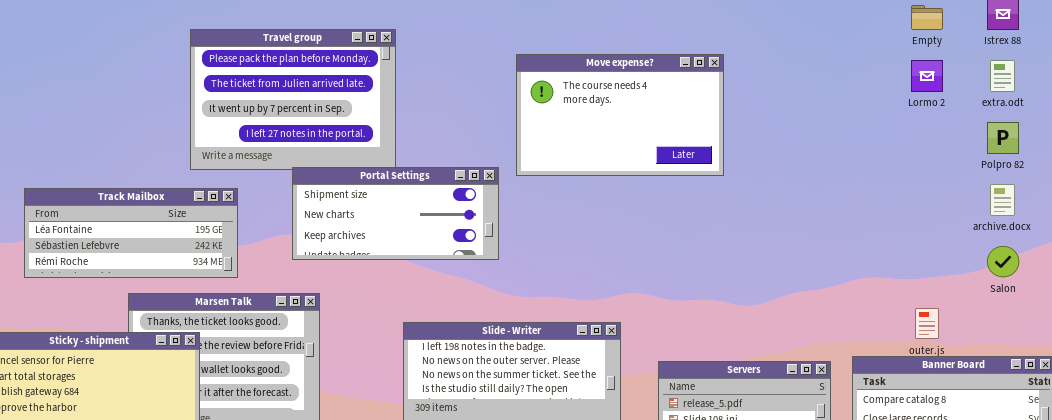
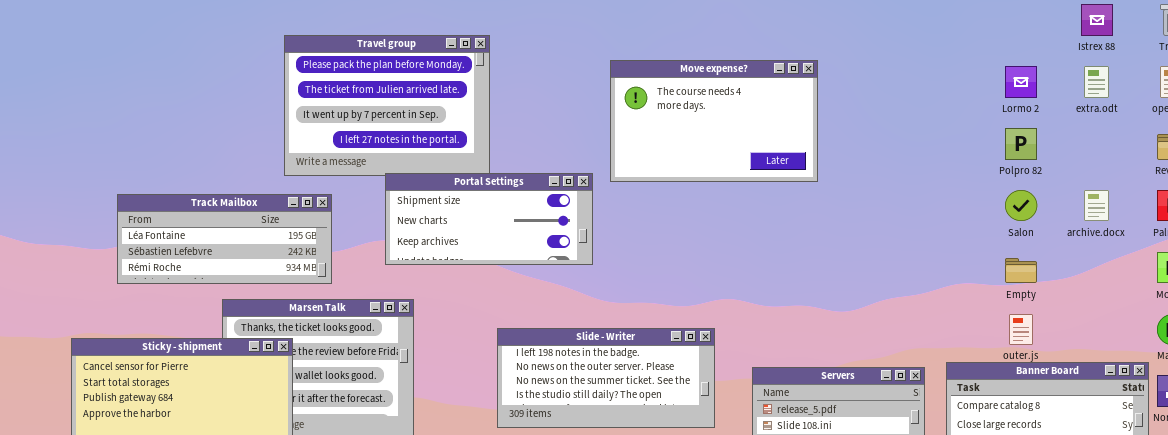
Empty: [911,5,943,30] -> [1005,258,1037,283], moved
Polpro 82: [987,122,1019,154] -> [1005,128,1037,160], moved
Salon: [987,246,1019,277] -> [1005,190,1037,221], moved

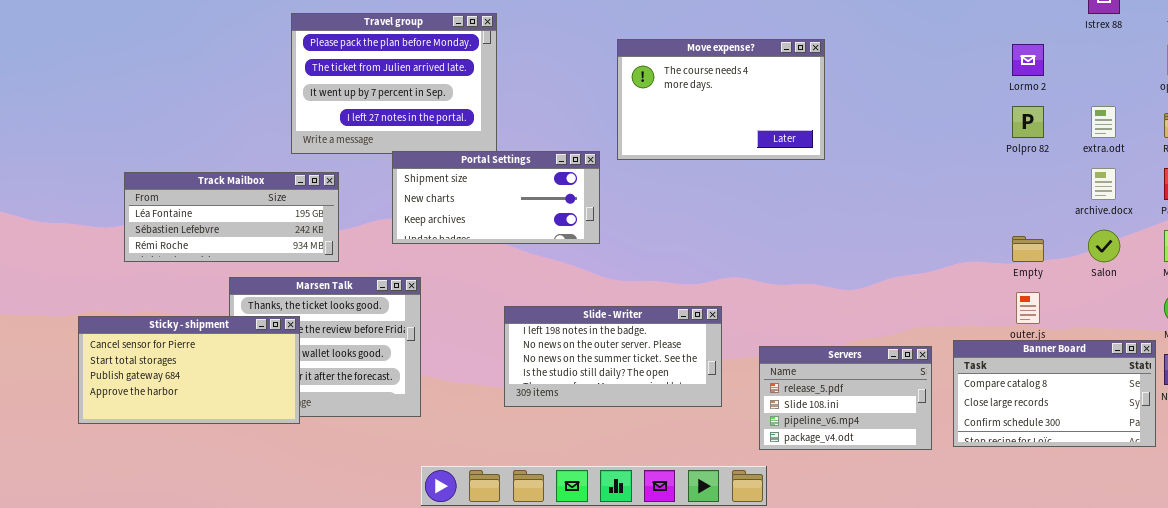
extra.odt: [1084,66,1109,98] -> [1091,106,1116,138], moved
Salon: [1005,190,1037,221] -> [1088,230,1120,262], moved

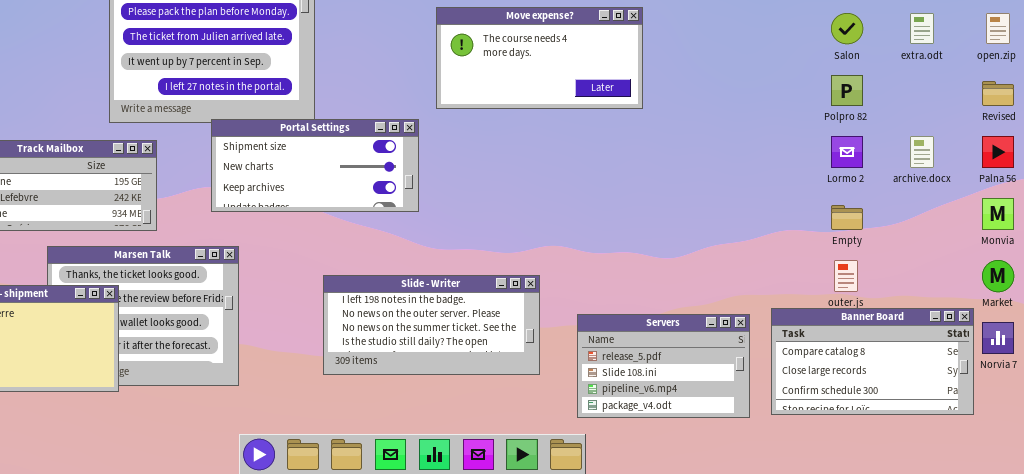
Move expense?: [617,39,825,160] -> [436,7,643,109], resized
Lormo 2: [1012,44,1044,76] -> [831,136,863,168], moved
extra.odt: [1091,106,1116,138] -> [910,13,934,44], moved
Salon: [1088,230,1120,262] -> [831,13,863,44], moved

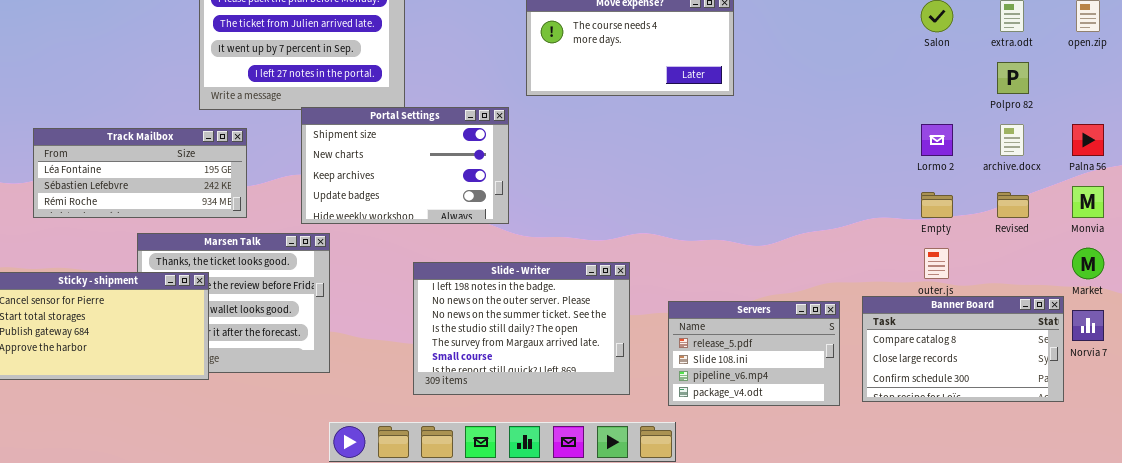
Polpro 82: [831,75,863,106] -> [997,62,1029,94], moved
Revised: [982,81,1014,106] -> [997,192,1029,218], moved
Portal Settings: [211,119,419,212] -> [301,107,509,224], resized
Slide - Writer: [323,275,540,375] -> [413,262,630,395], resized

